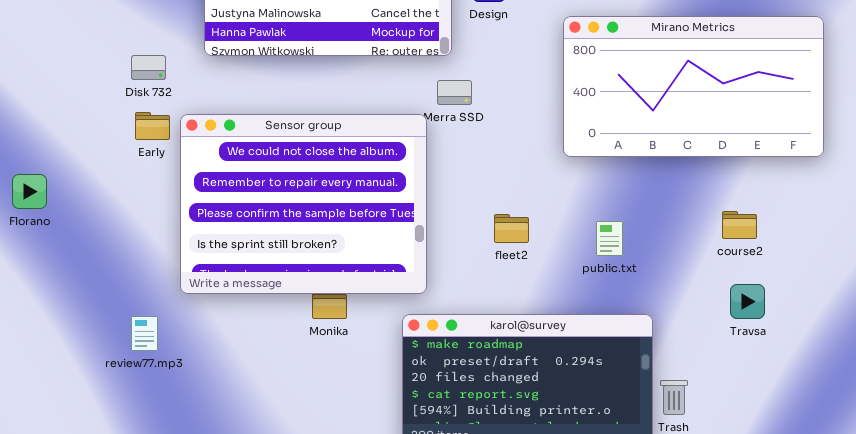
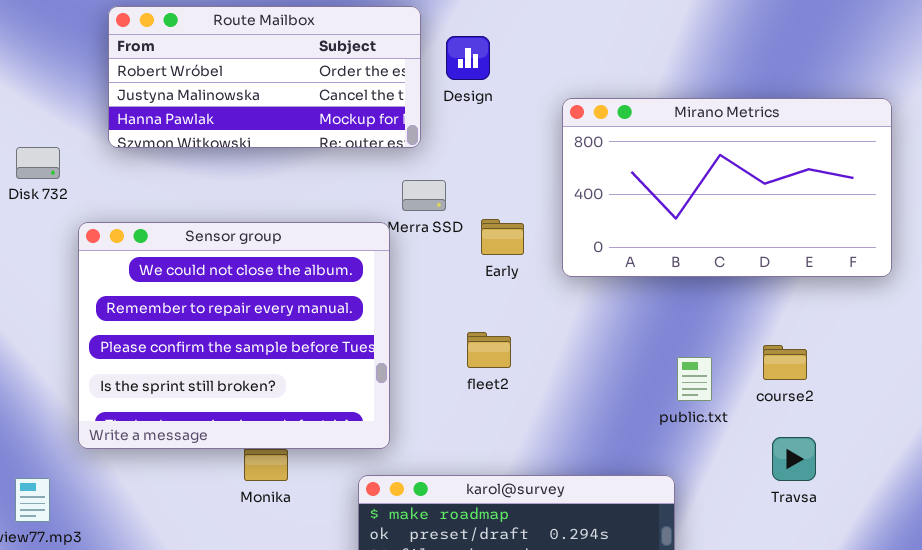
Early: [135,112,170,140] -> [481,219,524,255], moved
fleet2: [494,214,529,243] -> [467,332,511,368], moved
public.txt: [596,221,623,256] -> [677,357,712,401], moved

